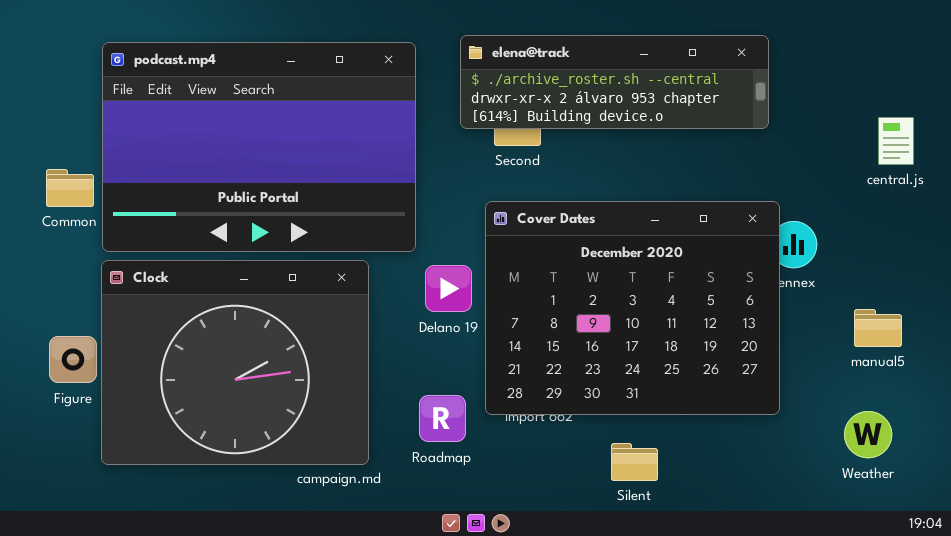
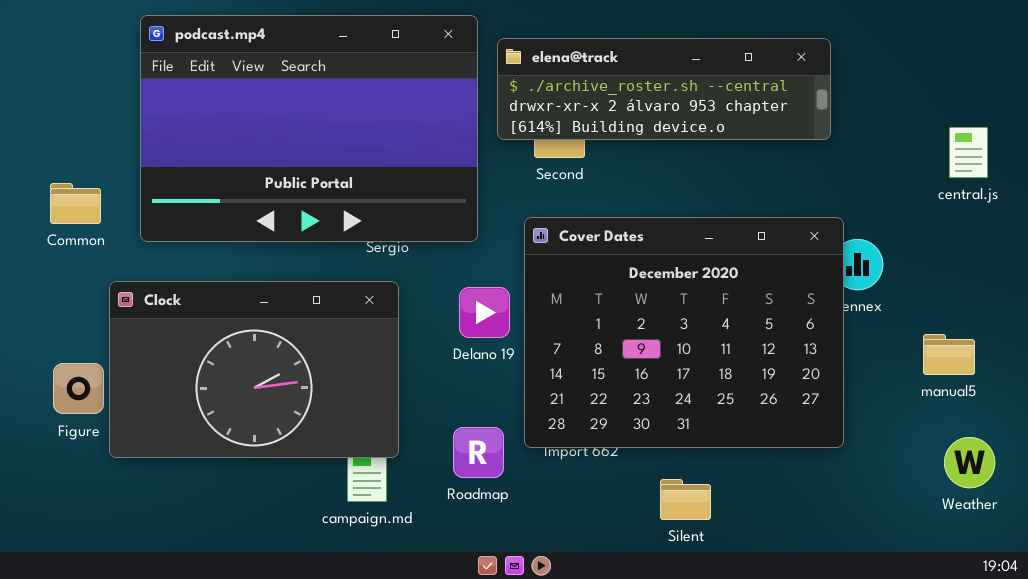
podcast.mp4: [102,42,416,252] -> [140,15,478,242], moved
Clock: [101,260,369,465] -> [109,281,399,458], resized
Weather: [844,411,892,458] -> [944,437,995,488], moved

